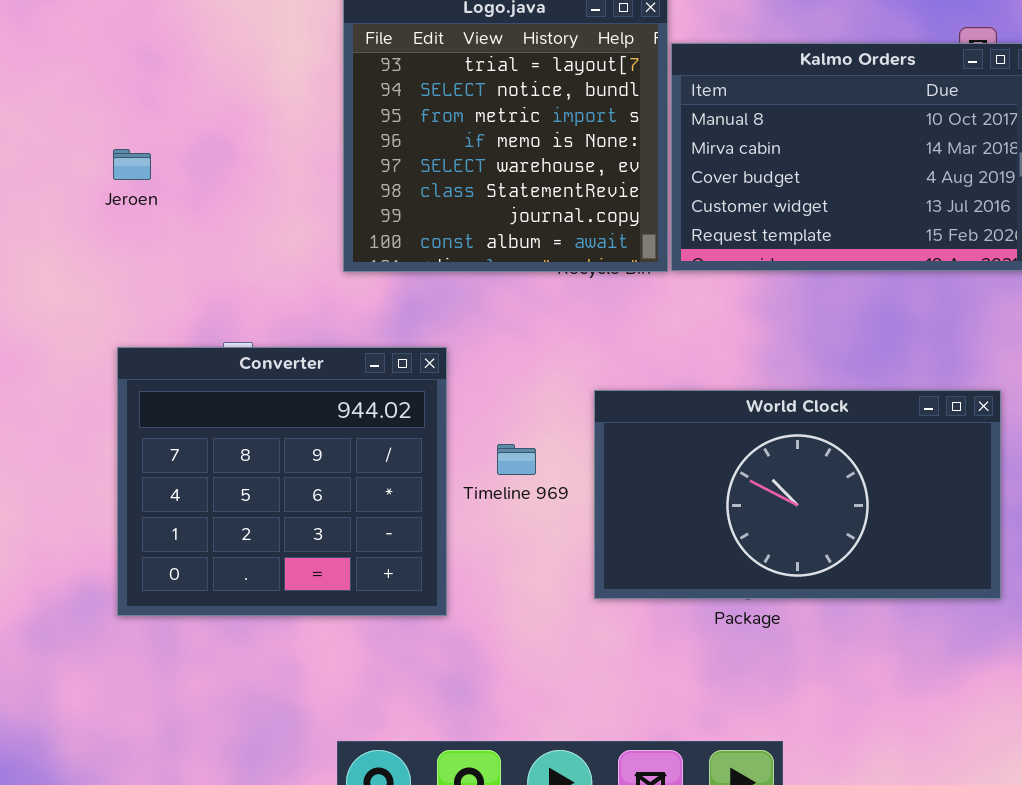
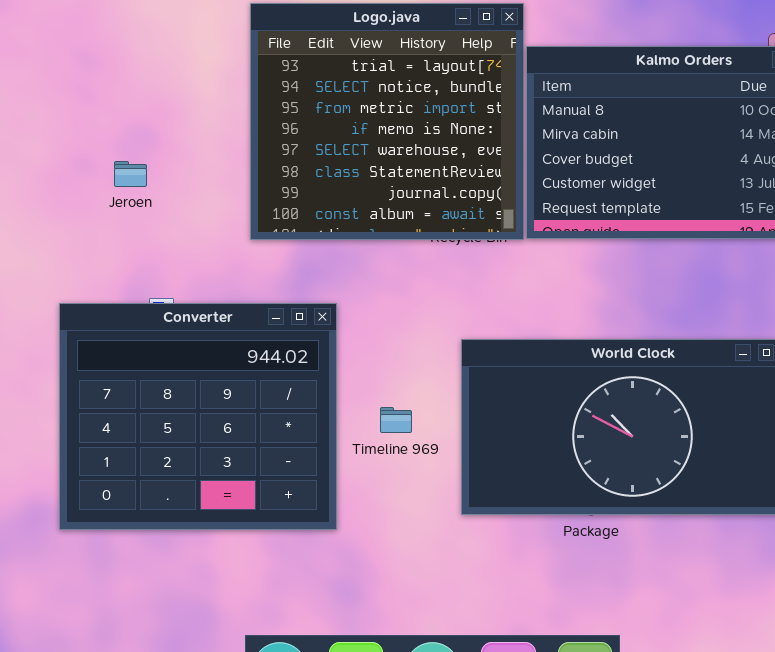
Jeroen: [113,149,151,180] -> [114,161,147,187], moved
Timeline 969: [497,444,536,475] -> [380,407,412,433], moved

